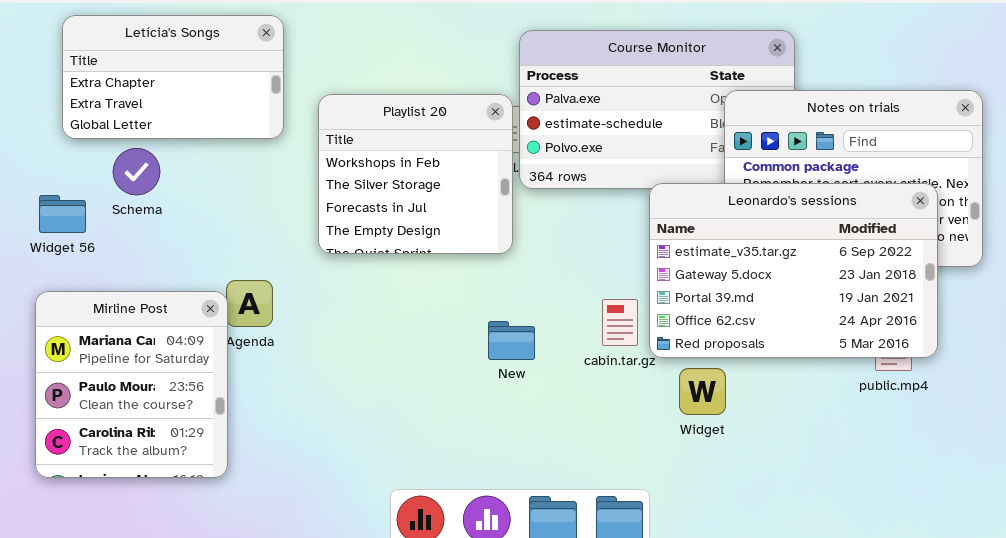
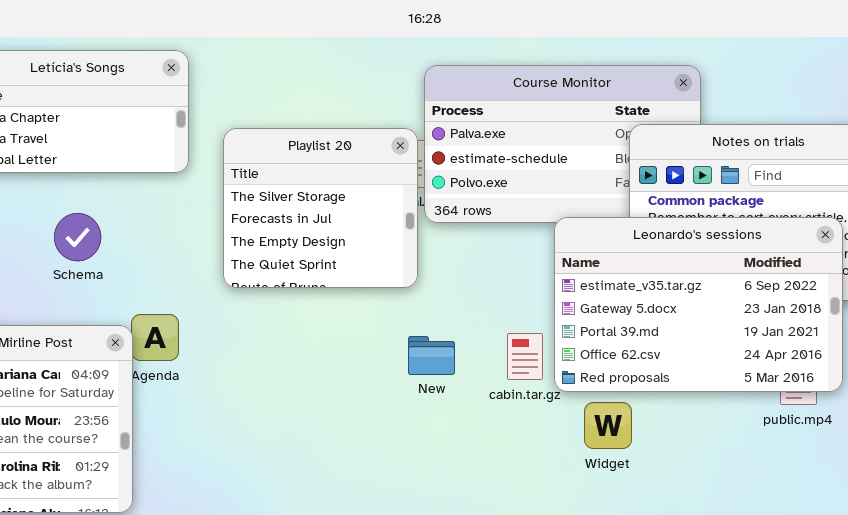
Playlist 20: [318,94,513,254] -> [223,128,418,288], scrolled down 1 row
Schema: [113,148,160,195] -> [54,213,101,261], moved
New: [488,321,535,360] -> [408,336,455,375], moved

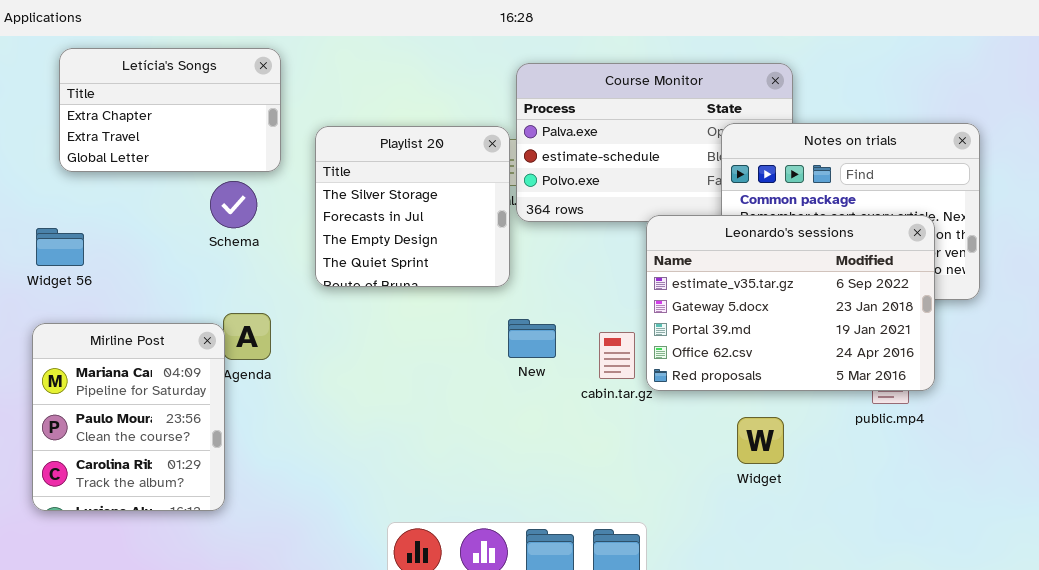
Schema: [54,213,101,261] -> [210,181,257,228], moved
New: [408,336,455,375] -> [508,319,556,358], moved
Widget: [584,402,632,449] -> [737,417,784,464], moved

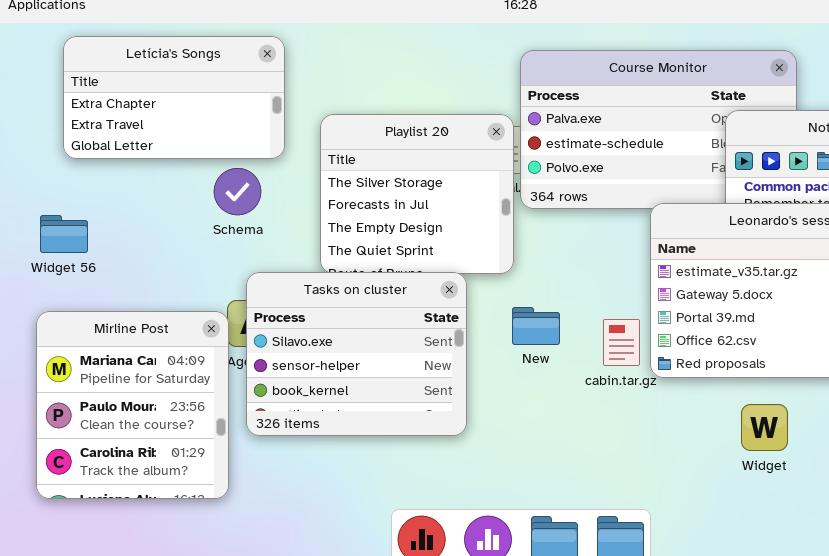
Tasks on cluster: none -> [246,272,467,436], opened

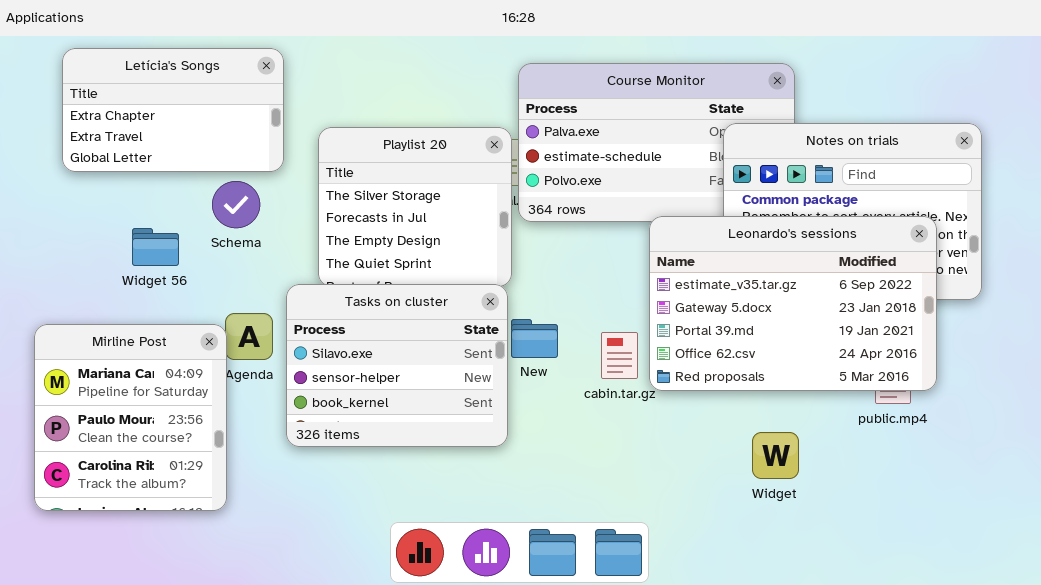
Widget 56: [40,215,88,253] -> [132,228,179,266], moved
Tasks on cluster: [246,272,467,436] -> [286,284,508,447], moved
Widget: [741,404,788,451] -> [752,432,799,479], moved

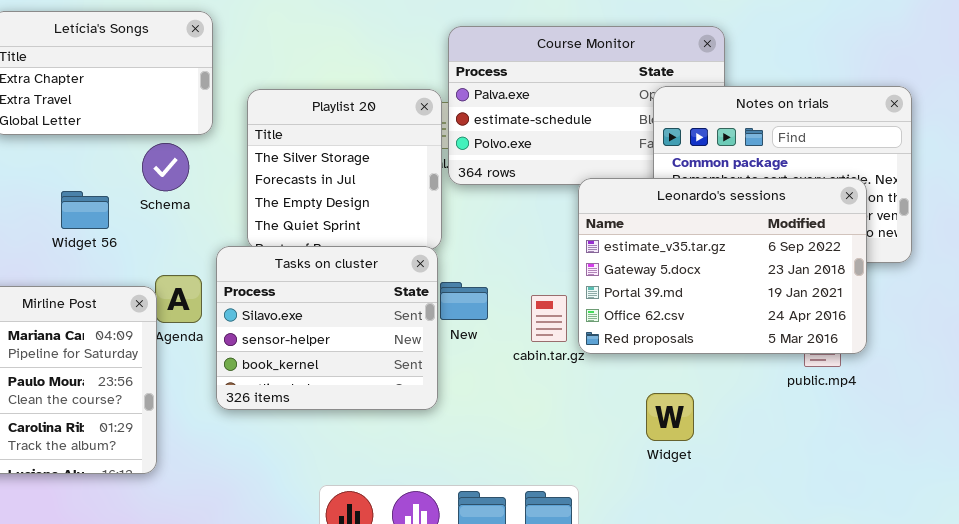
Widget: [752,432,799,479] -> [646,393,694,441], moved

